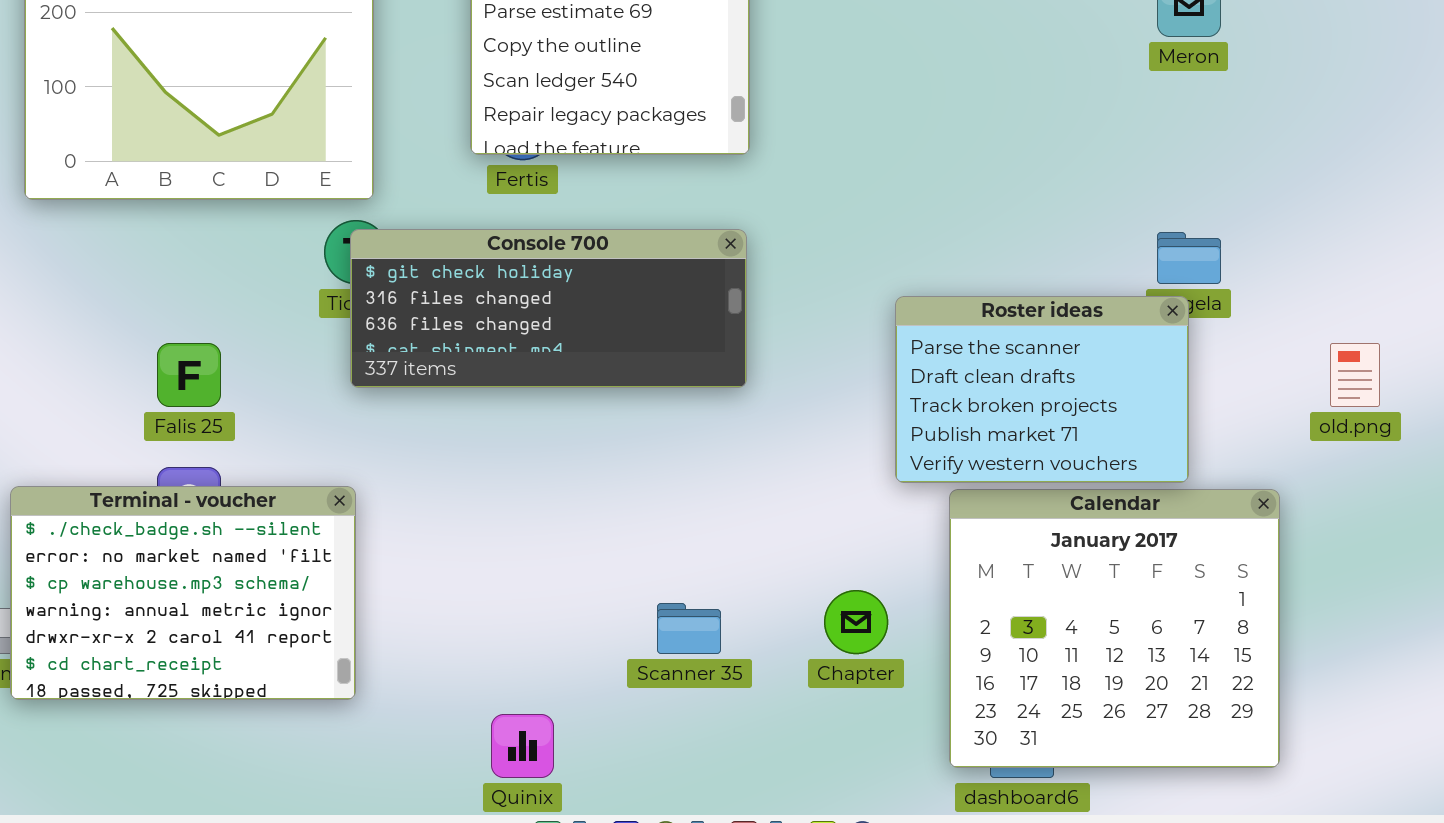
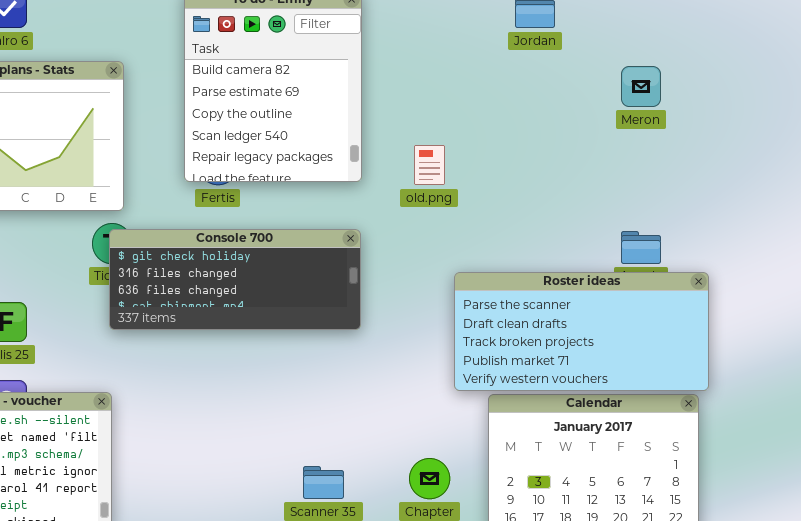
Roster ideas: [895,296,1189,483] -> [454,272,709,391], resized
old.png: [1330,343,1380,407] -> [414,145,445,185], moved

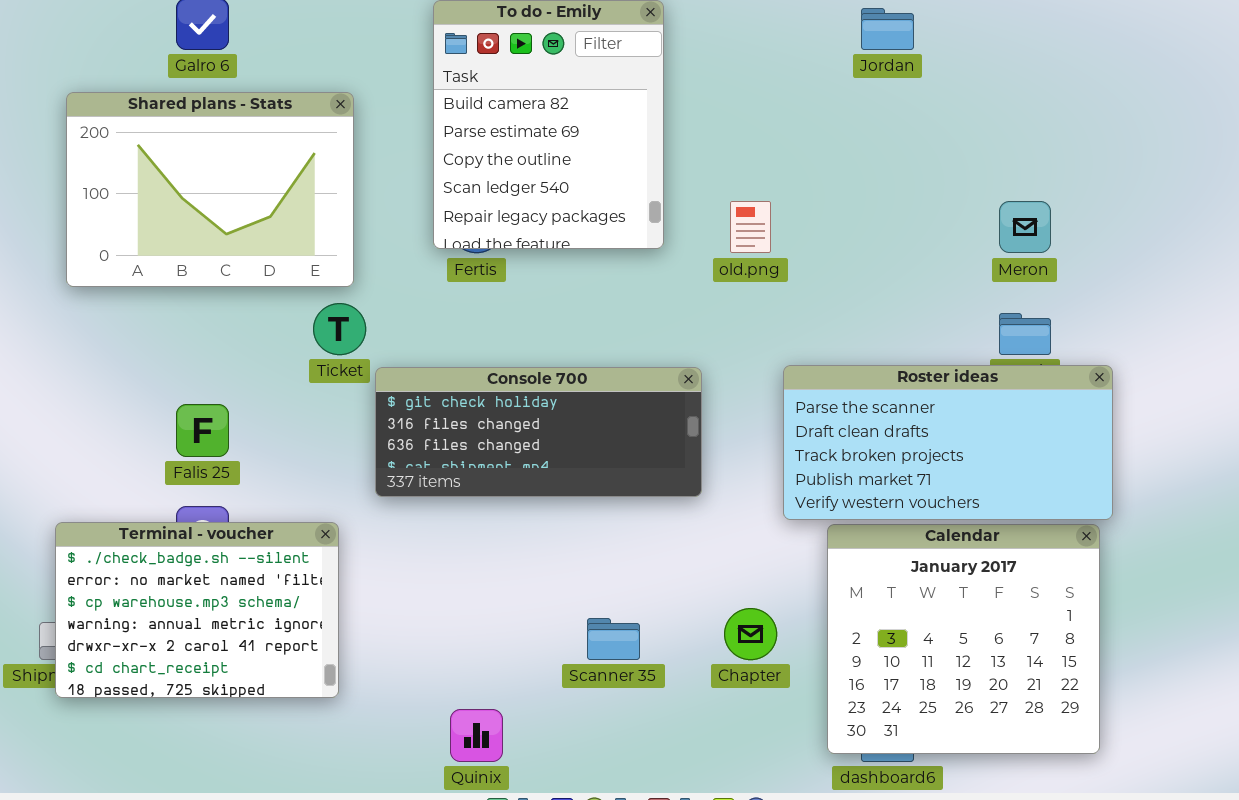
Meron: [621,66,661,107] -> [999,201,1051,253], moved
Console 700: [109,229,361,330] -> [375,367,702,497], moved

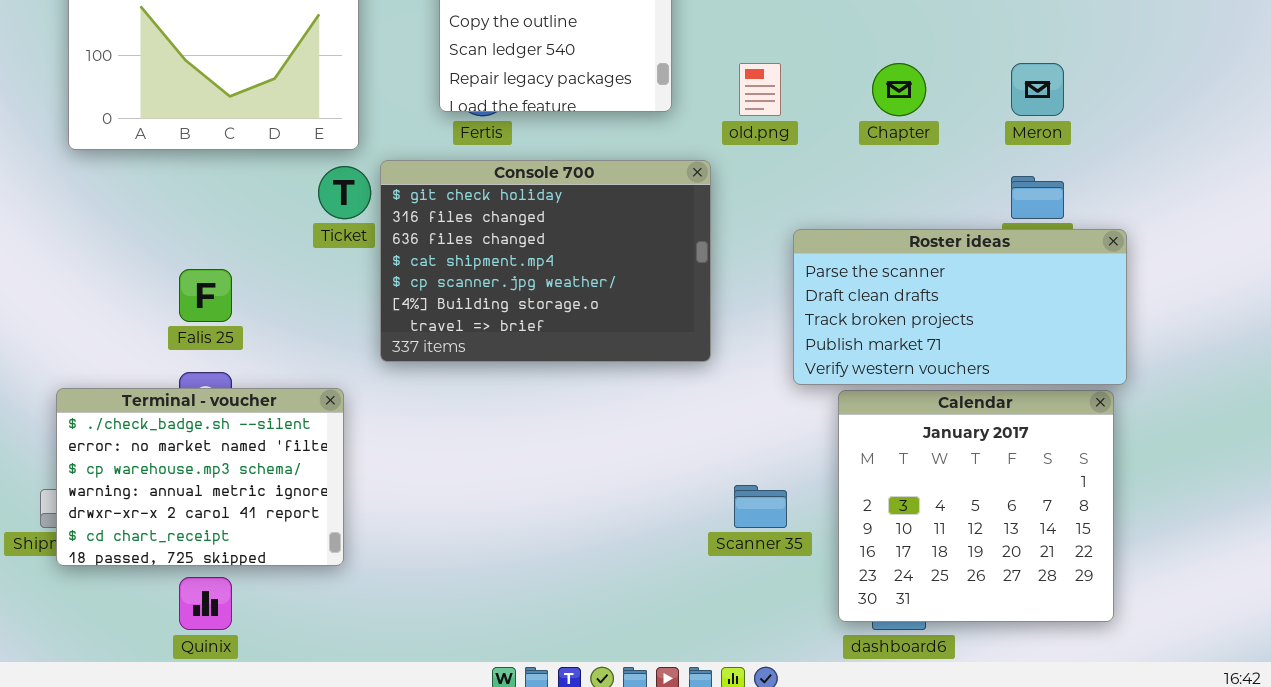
Console 700: [375,367,702,497] -> [380,160,711,362], resized
Chapter: [724,608,777,660] -> [872,63,926,116], moved
Scanner 35: [587,618,640,660] -> [734,485,787,528], moved
Quinix: [450,709,503,762] -> [179,577,232,630], moved

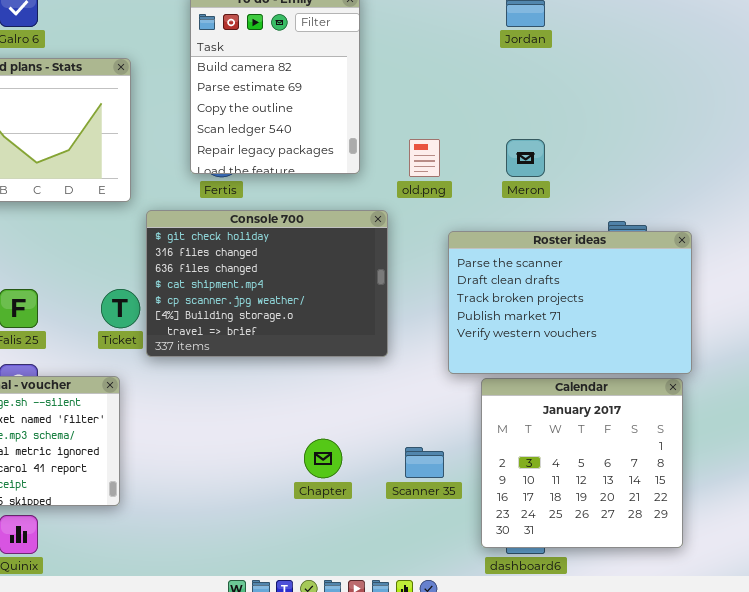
Chapter: [872,63,926,116] -> [304,439,342,478], moved
Meron: [1011,63,1064,116] -> [506,139,545,177], moved
Ticket: [318,166,371,219] -> [101,289,140,328], moved
Roster ideas: [793,229,1127,385] -> [448,231,692,374], resized

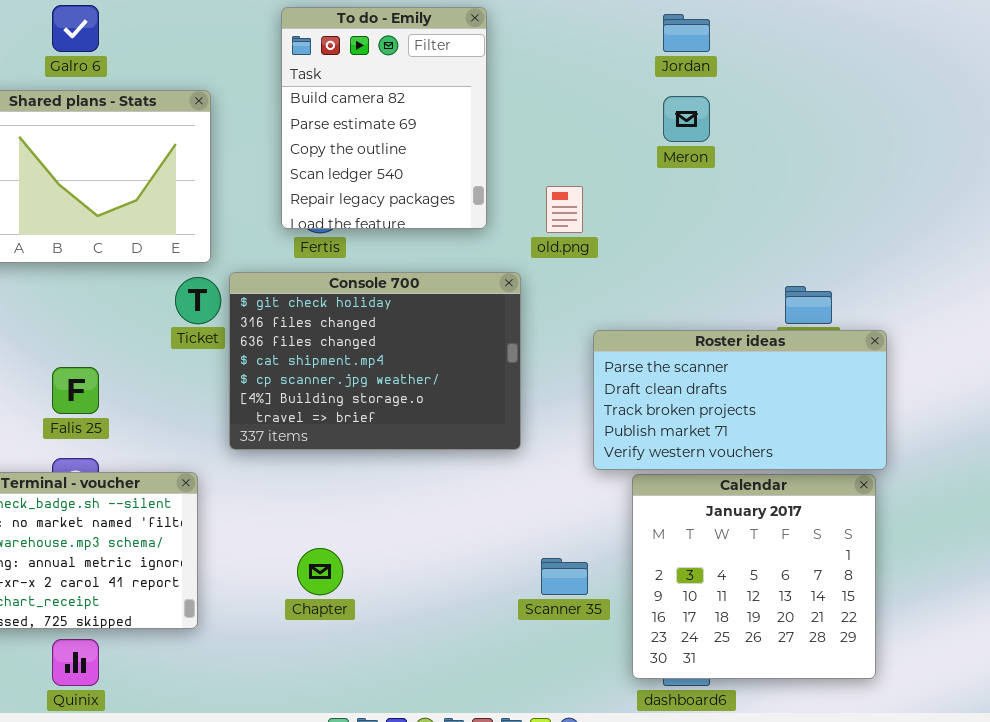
Meron: [506,139,545,177] -> [663,96,710,142], moved
Roster ideas: [448,231,692,374] -> [593,330,887,470], resized
Ticket: [101,289,140,328] -> [175,277,221,324], moved
Chapter: [304,439,342,478] -> [297,548,343,595], moved

